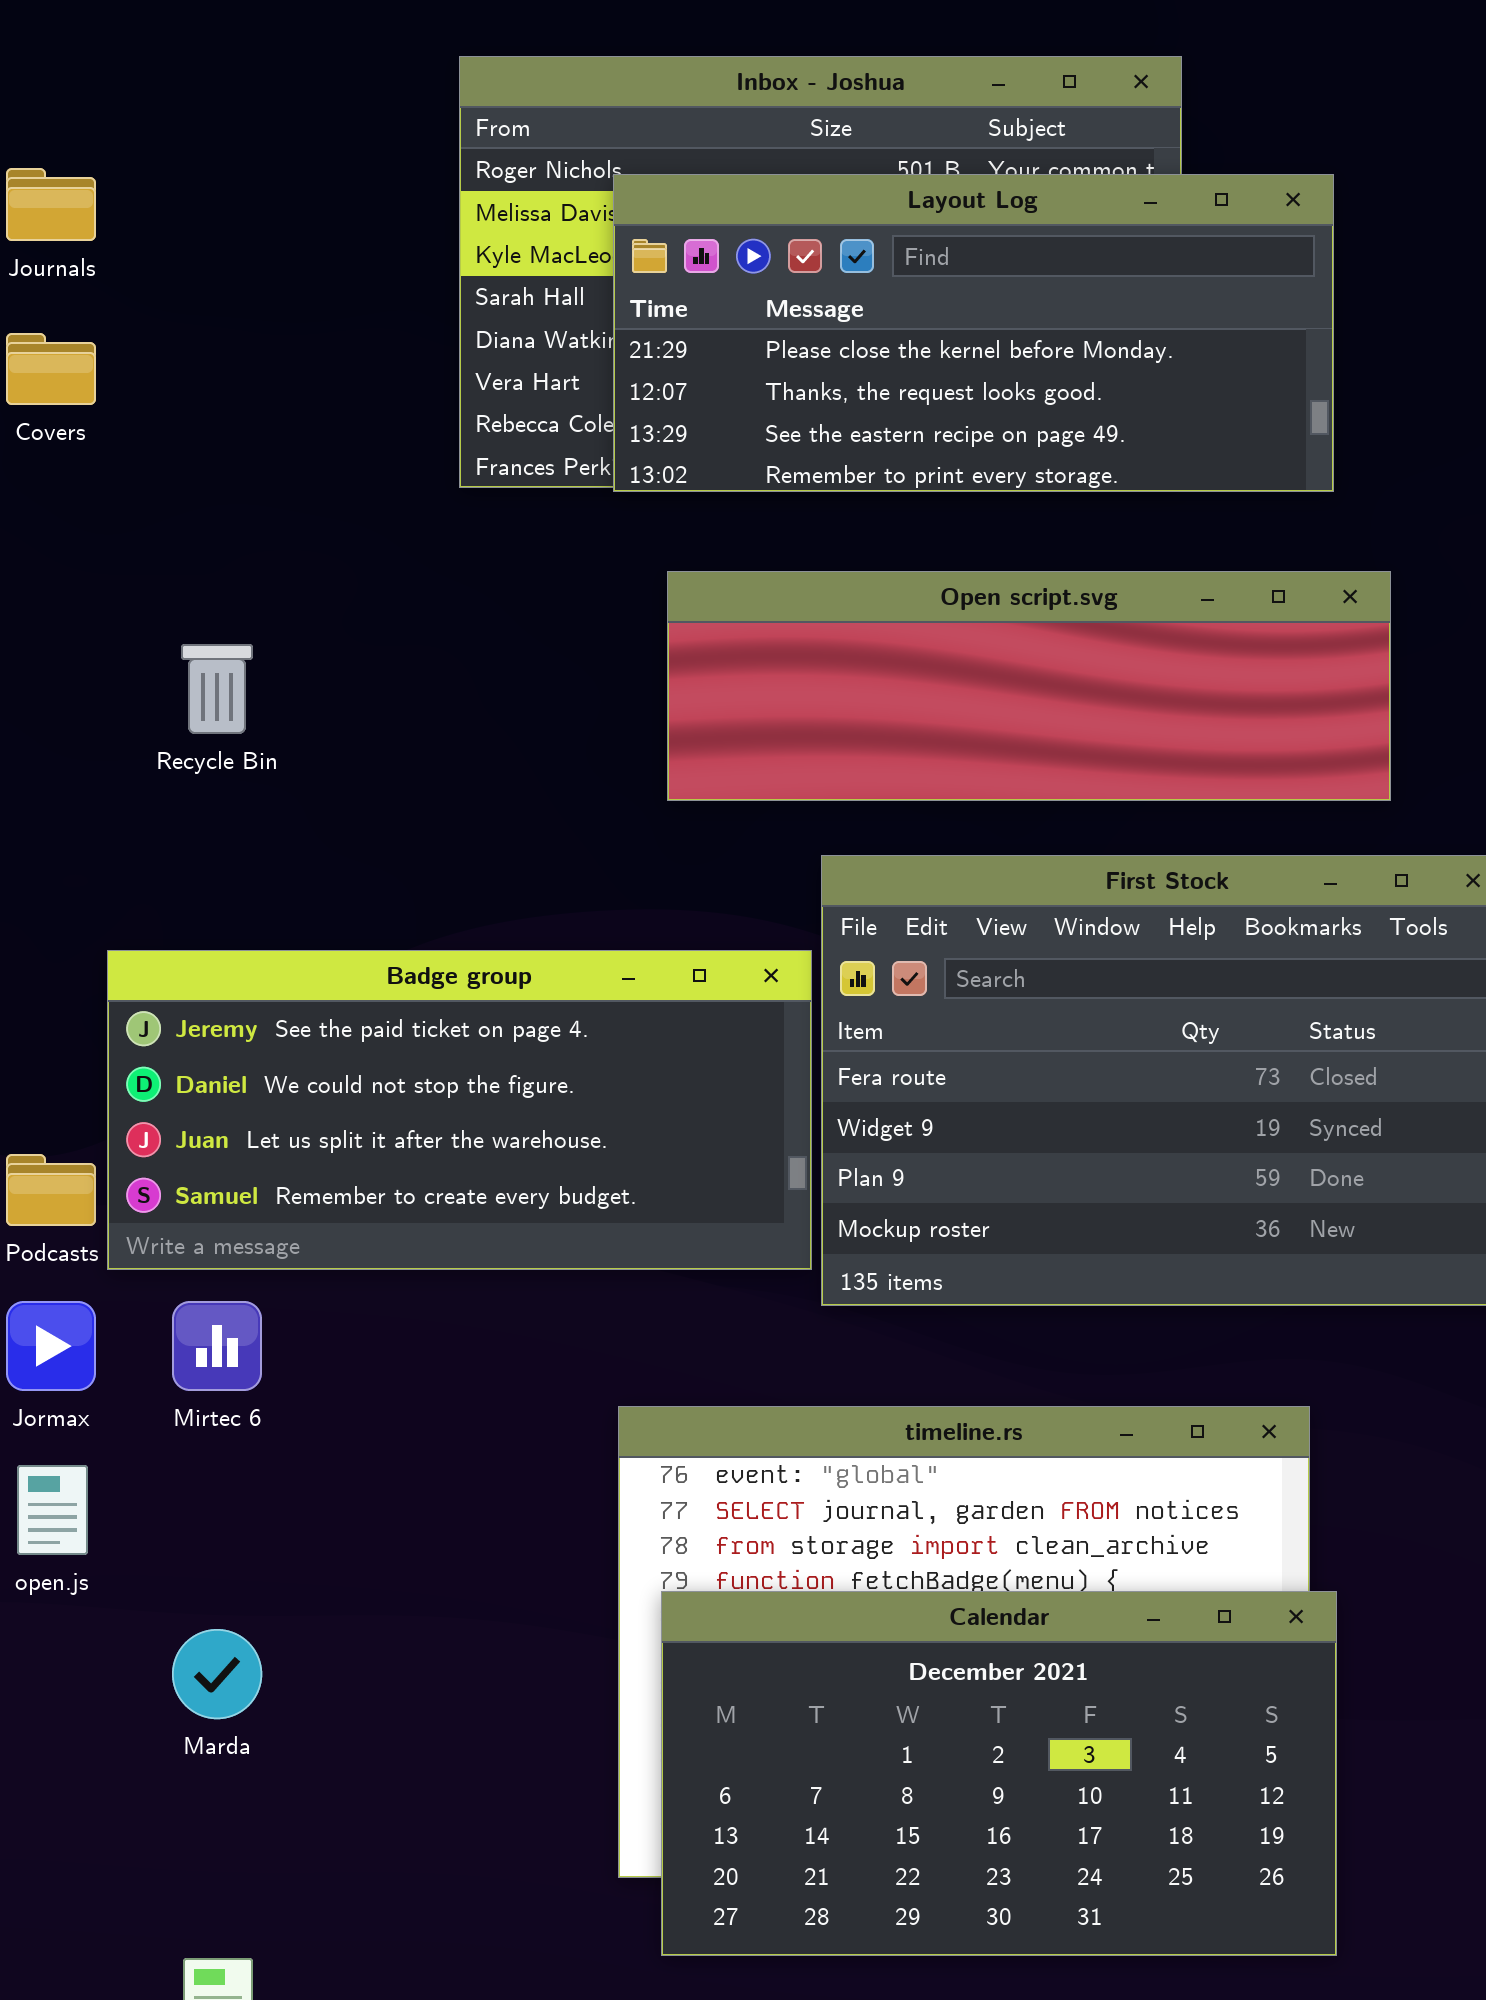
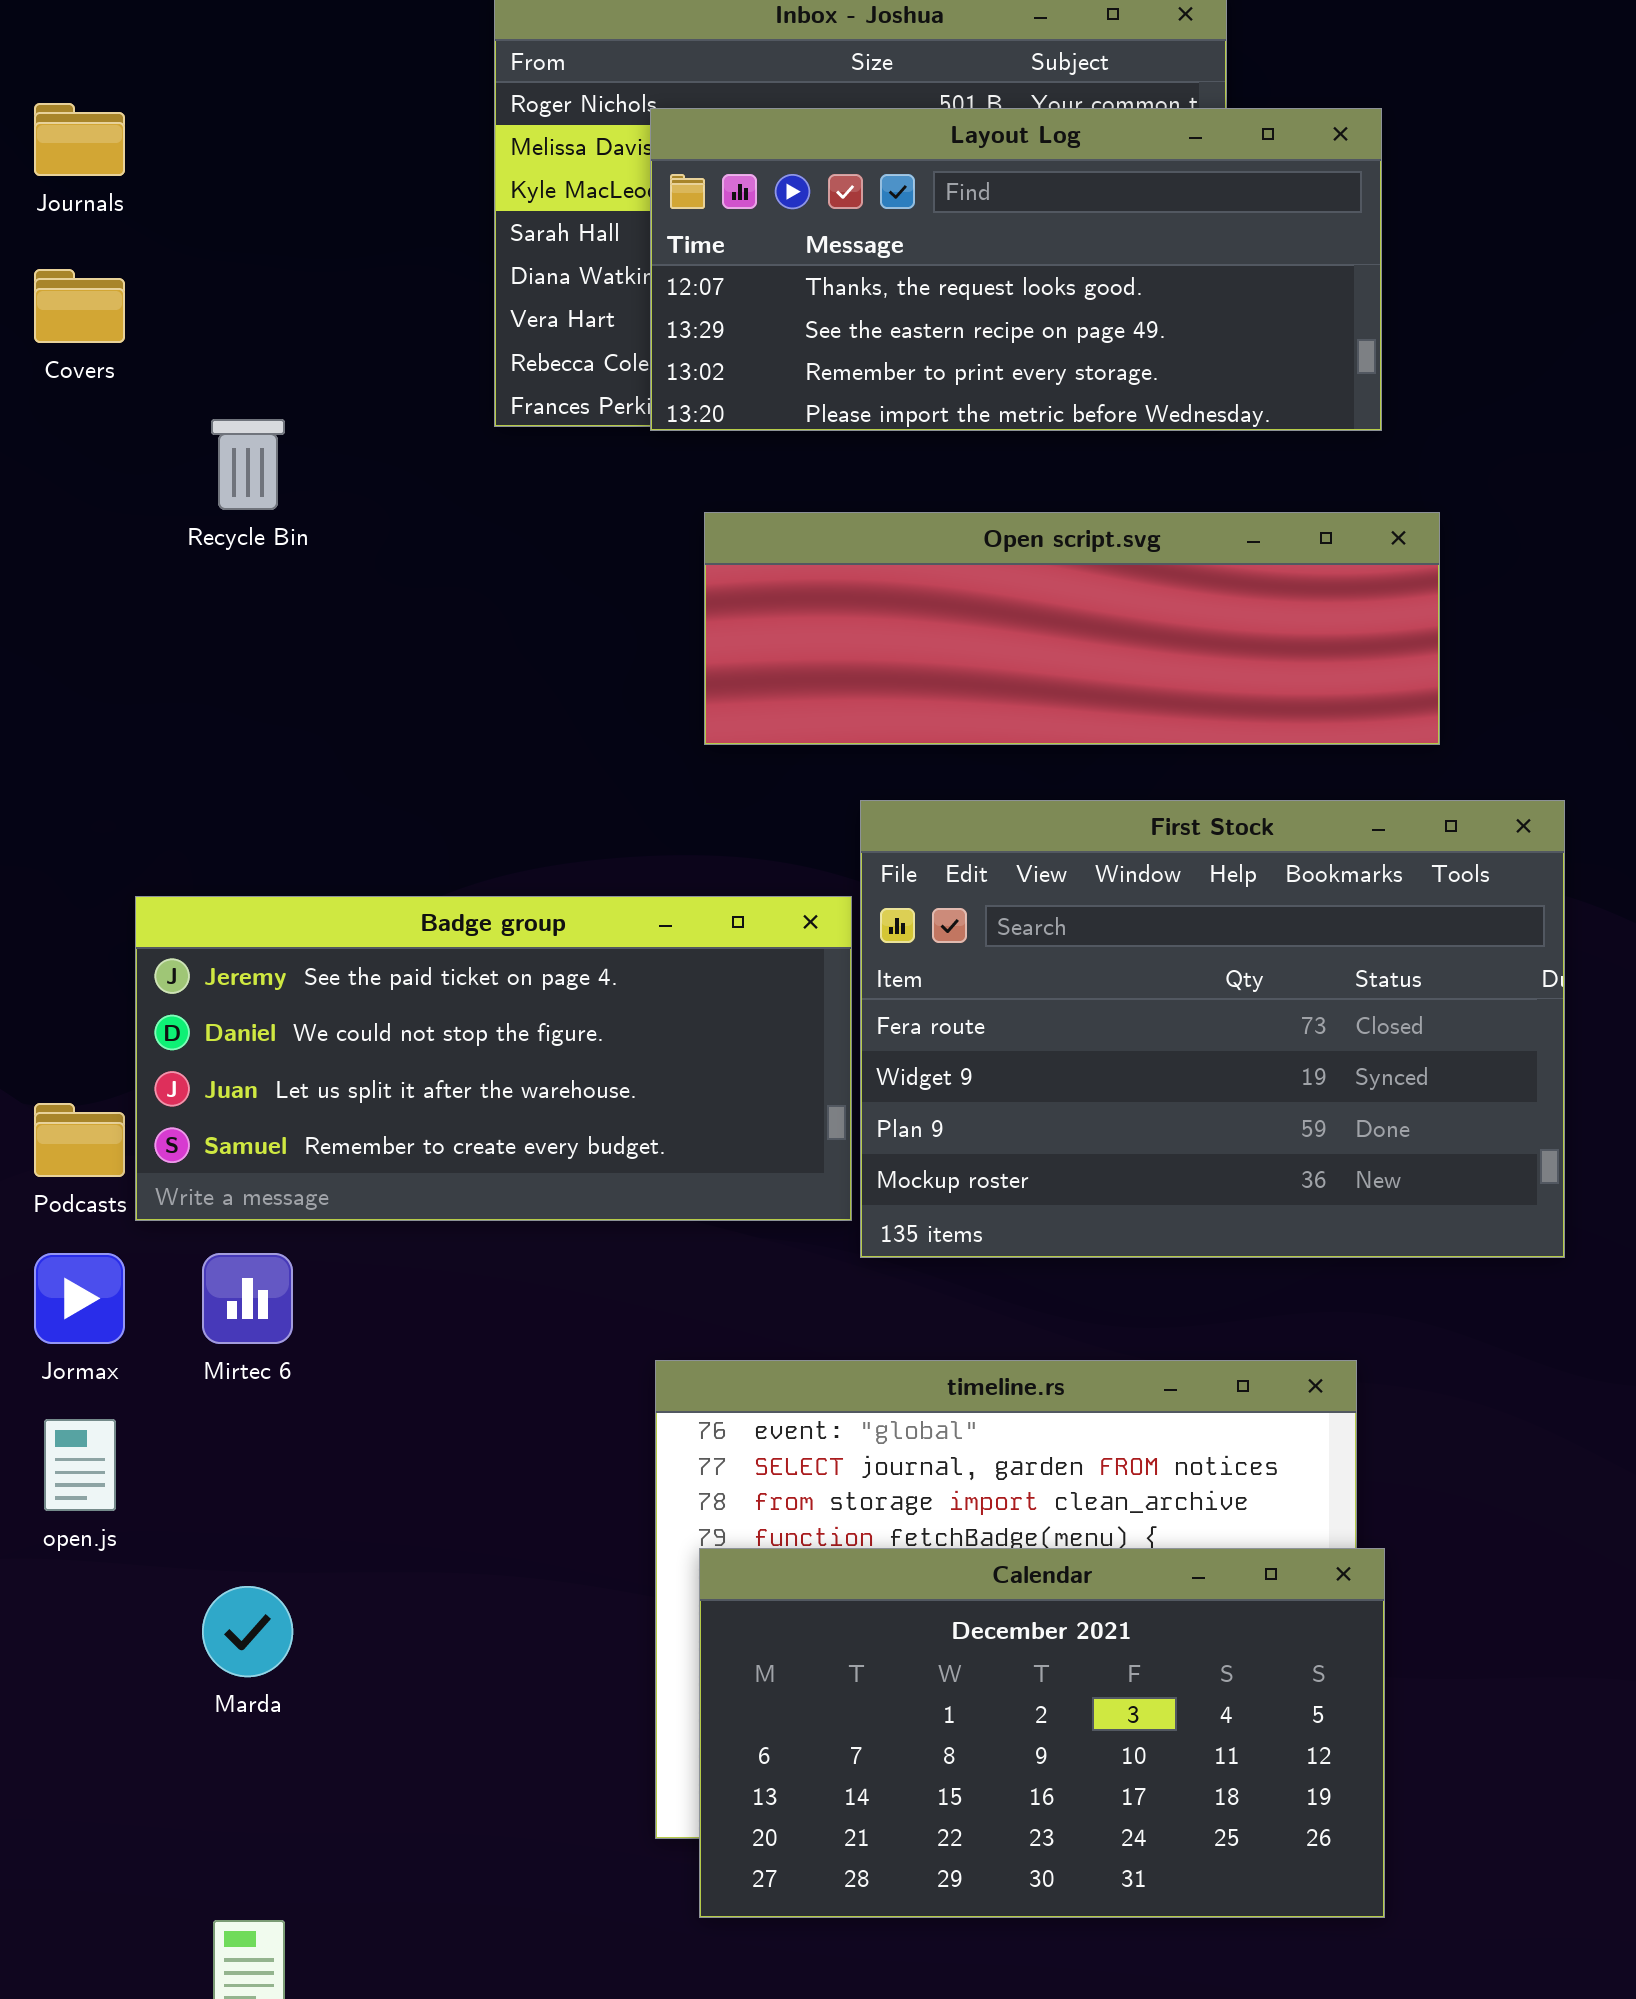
Layout Log: [613,174,1334,492] -> [650,108,1382,431], scrolled down 1 row
Recycle Bin: [181,644,253,734] -> [211,419,285,510], moved

